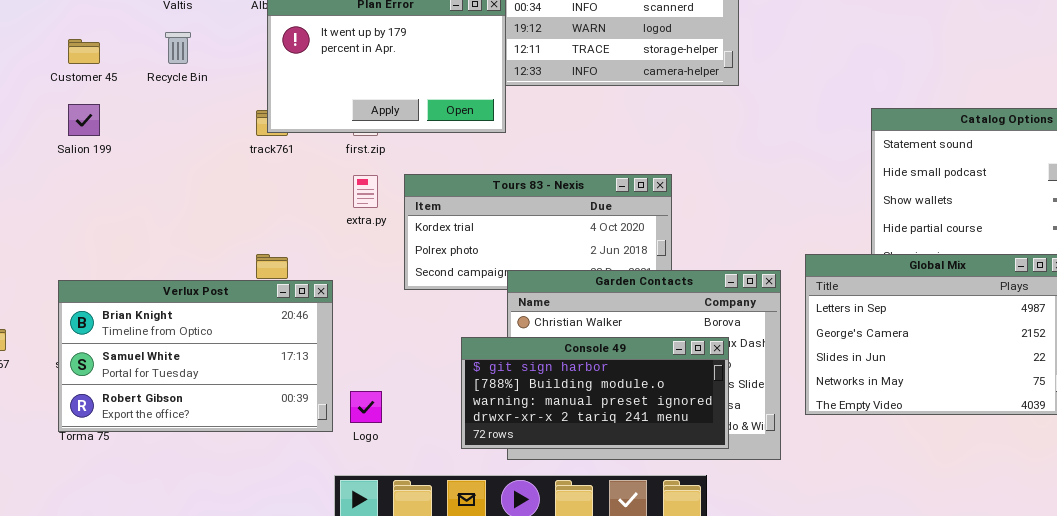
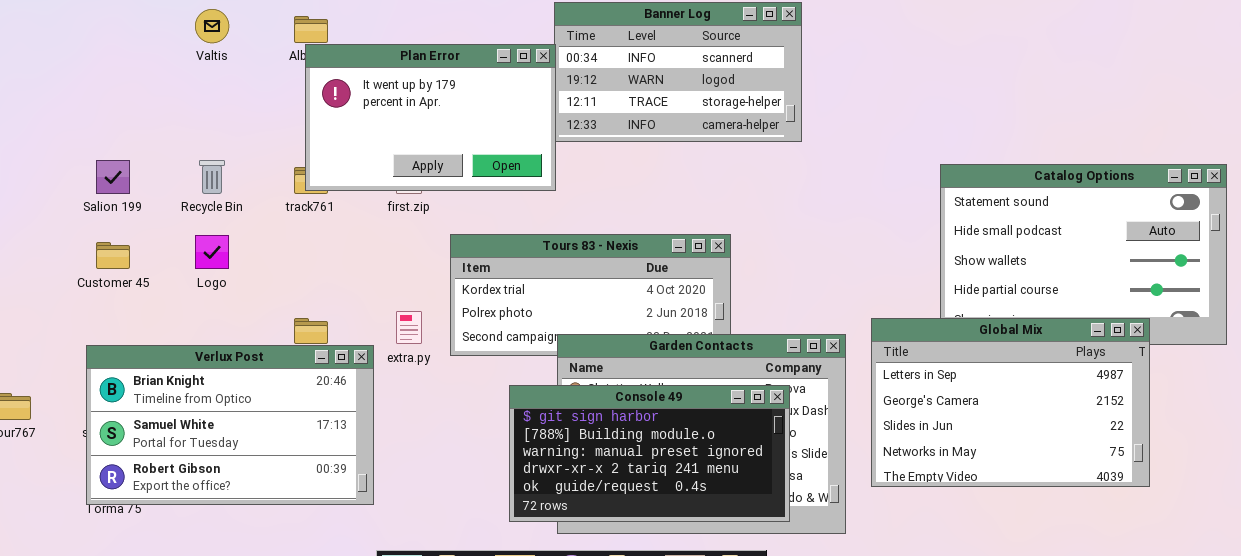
Recycle Bin: [165,32,191,64] -> [199,160,225,194], moved
Customer 45: [68,39,100,64] -> [96,242,130,269], moved
extra.py: [353,175,378,208] -> [396,311,422,344], moved
Console 49: [461,337,729,449] -> [509,385,790,522], resized
Logo: [350,391,382,423] -> [195,235,229,269], moved

